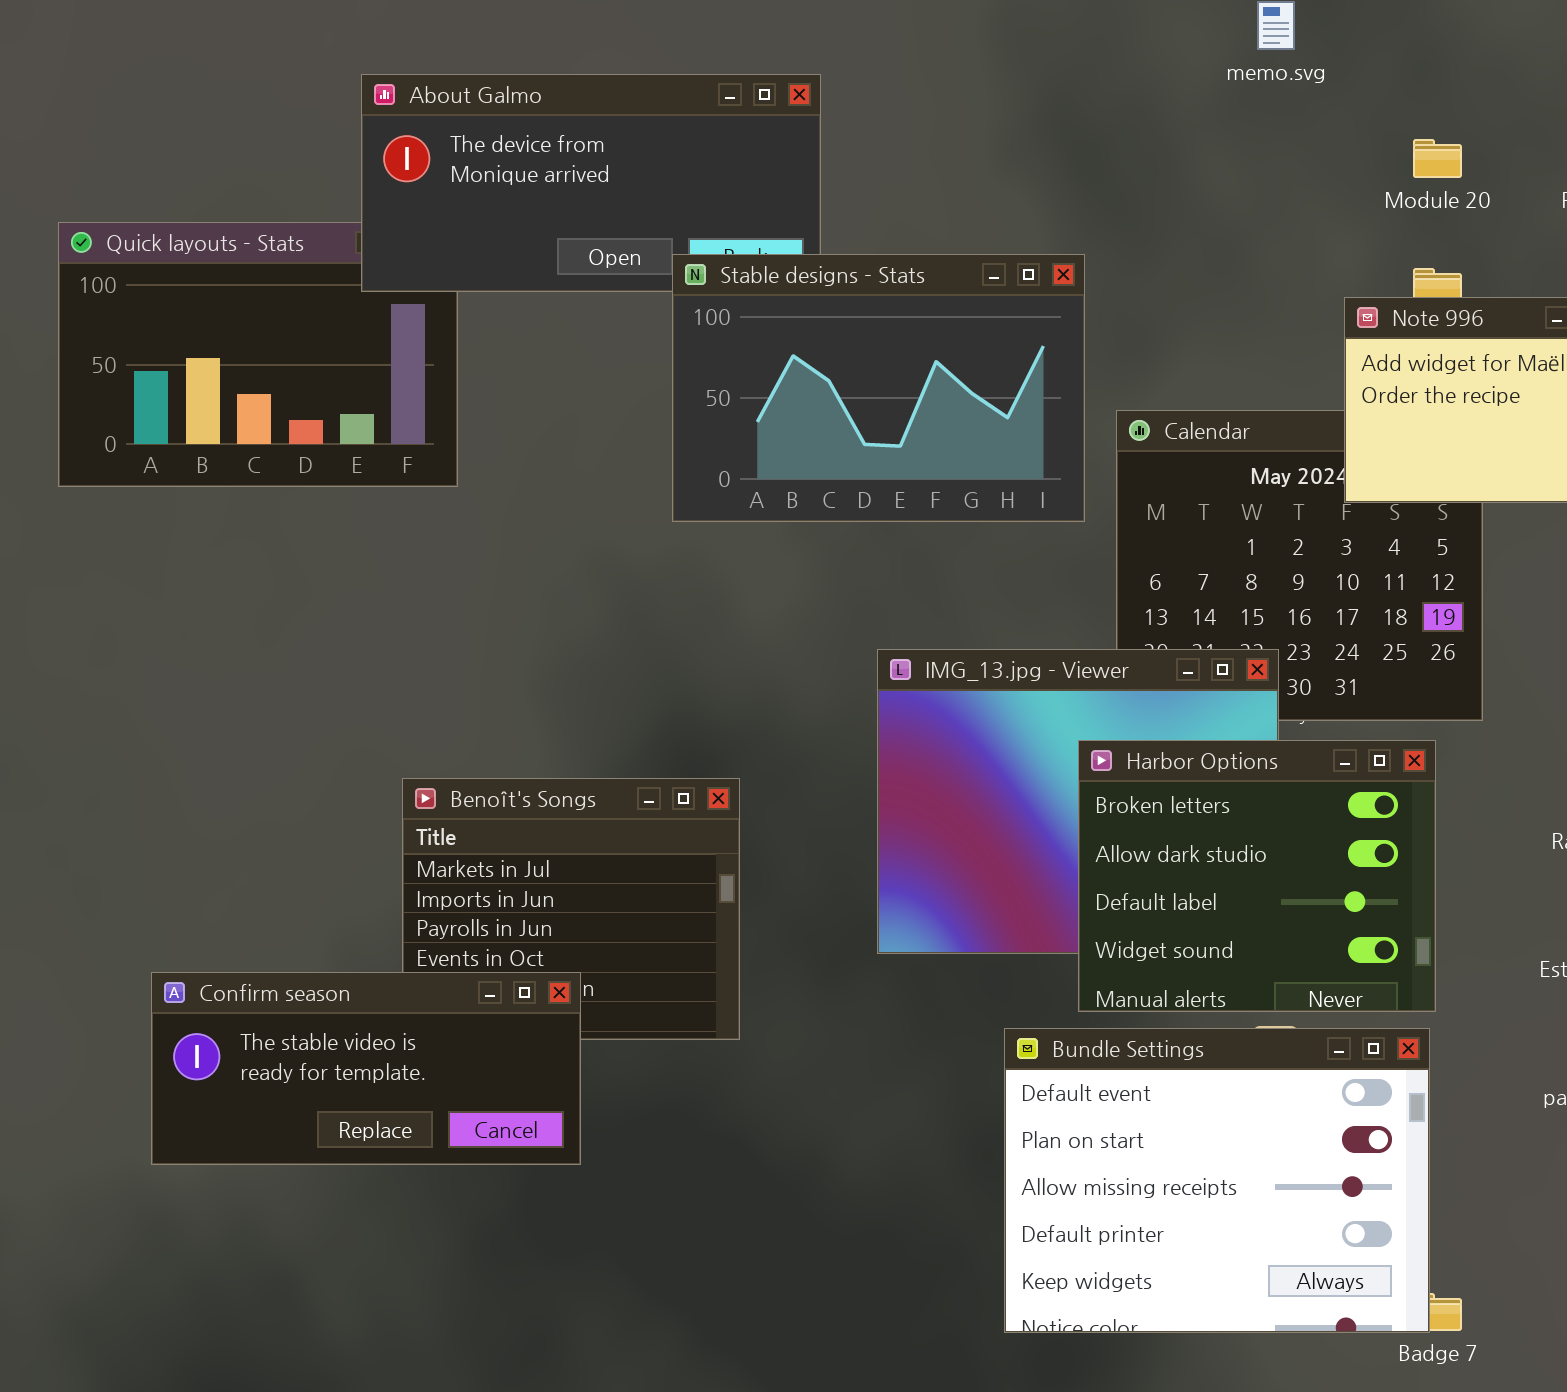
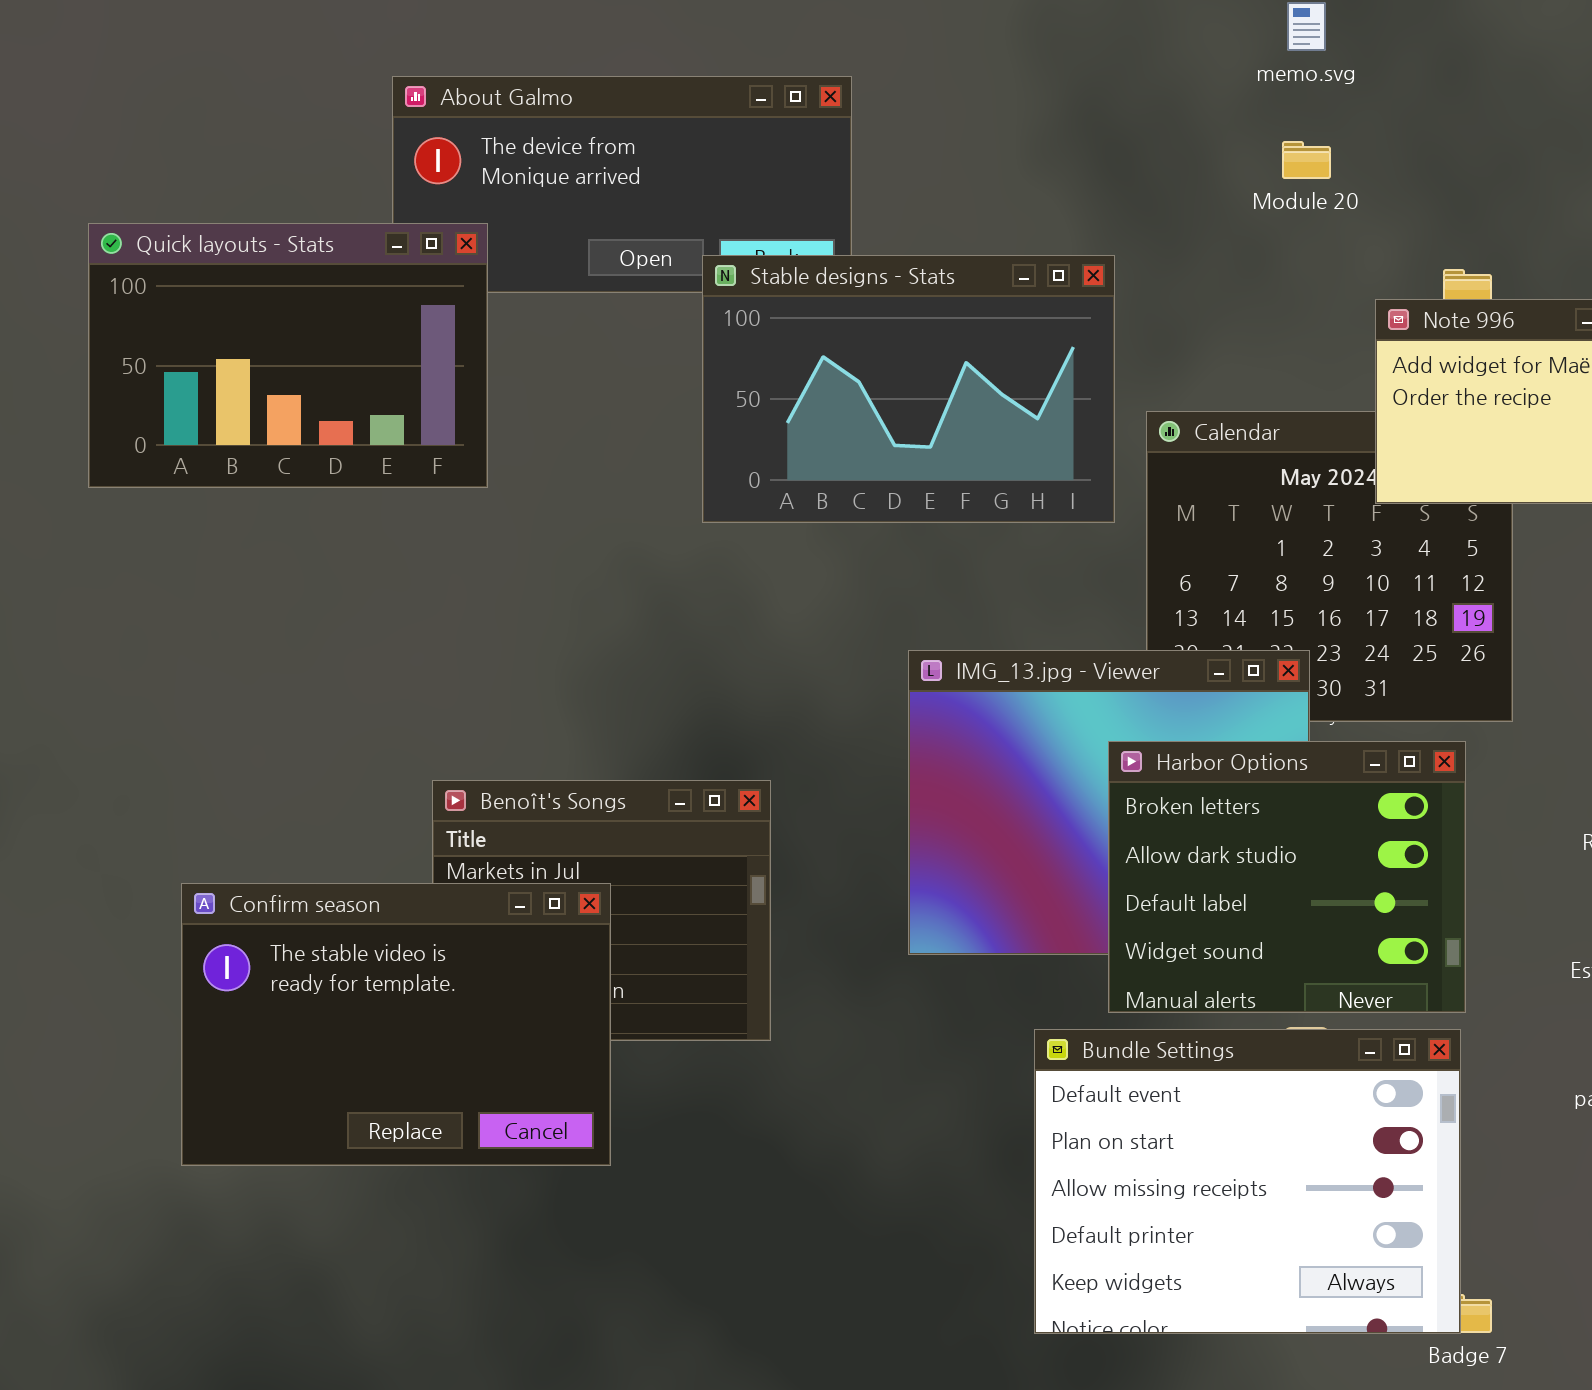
Module 20: [1413,139,1462,178] -> [1282,141,1331,179], moved
Quick layouts - Stats: [58,222,458,487] -> [88,223,488,488], raised
Confirm season: [151,972,581,1165] -> [181,883,611,1166], resized

